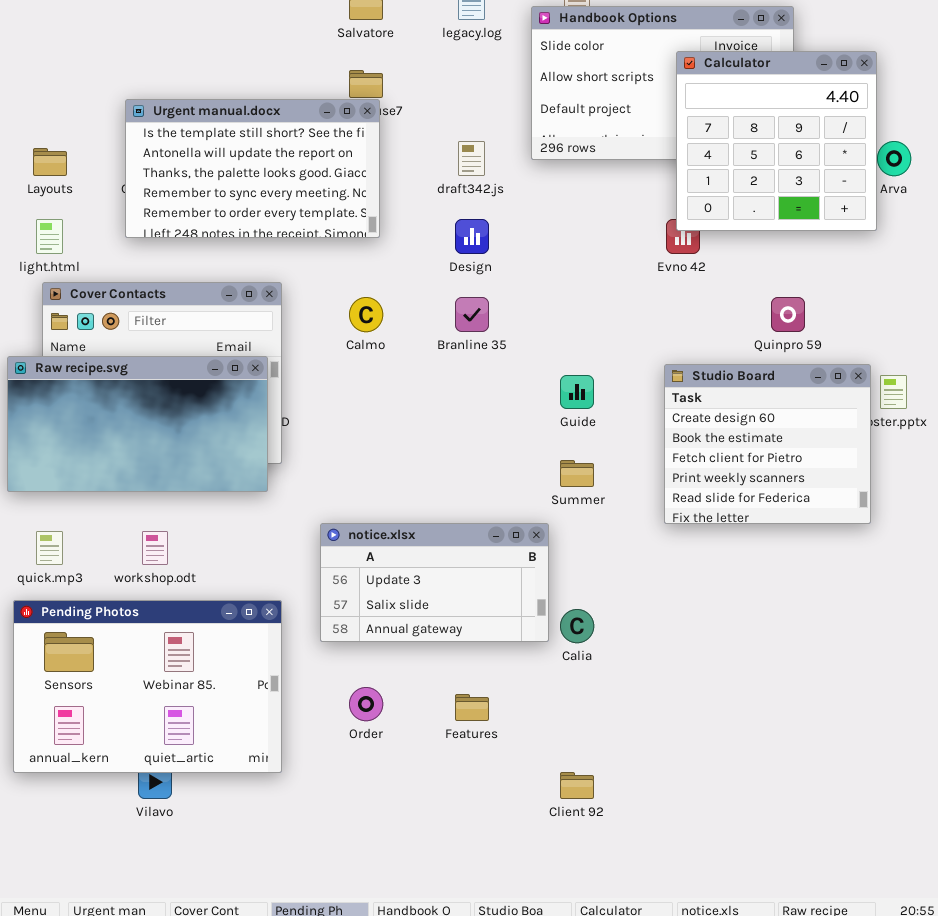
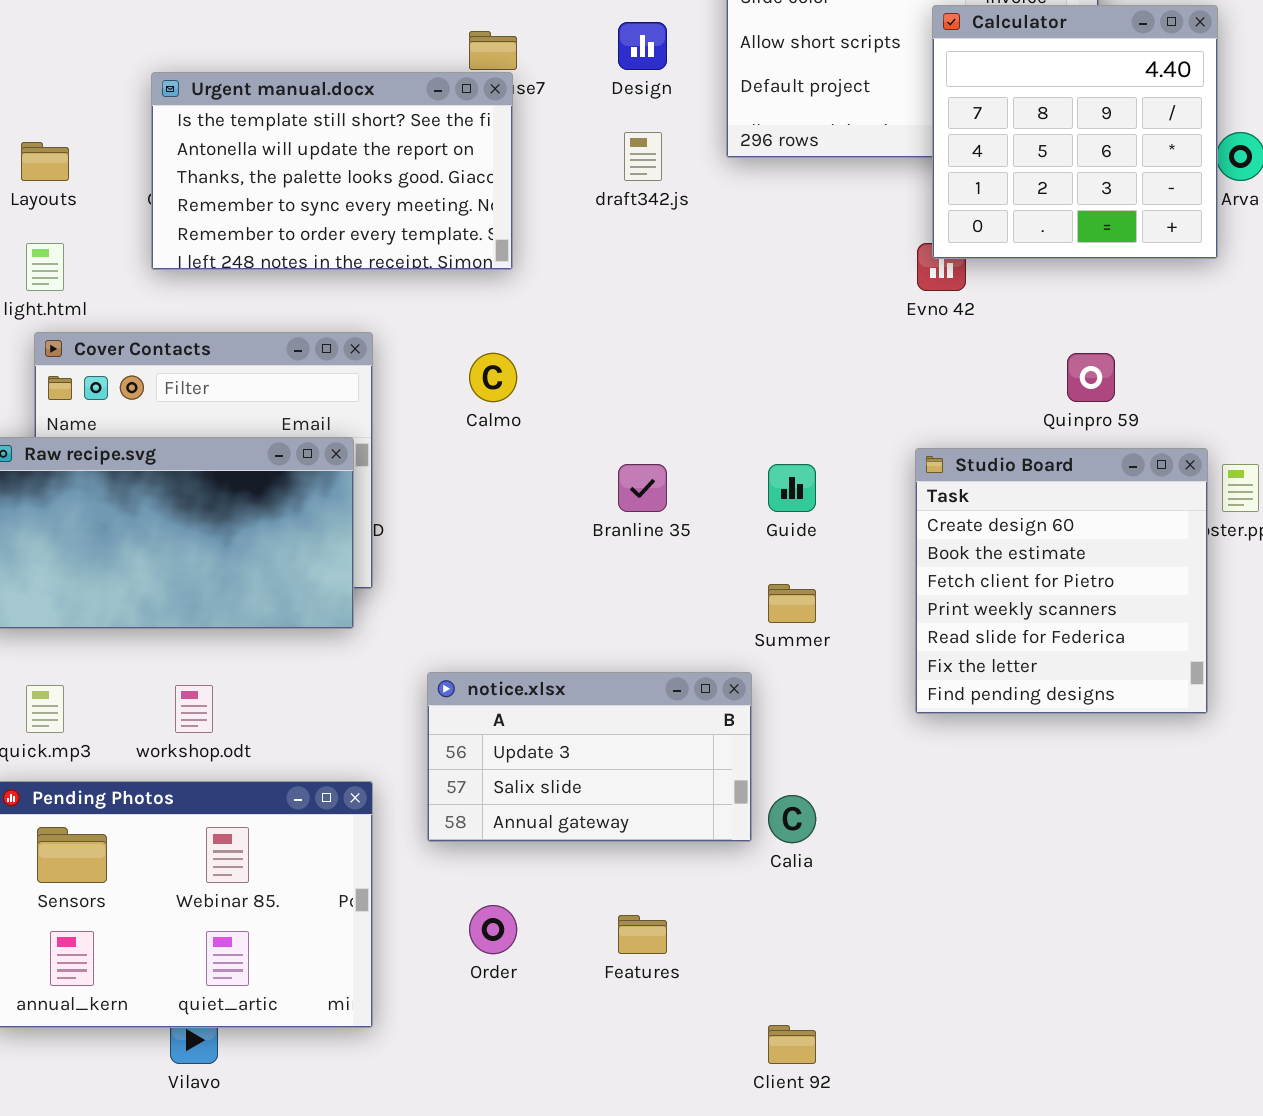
Design: [455,219,489,254] -> [618,22,667,70], moved
Branline 35: [455,297,489,332] -> [618,464,667,512], moved
Studio Board: [664,364,871,524] -> [915,448,1208,714], resized

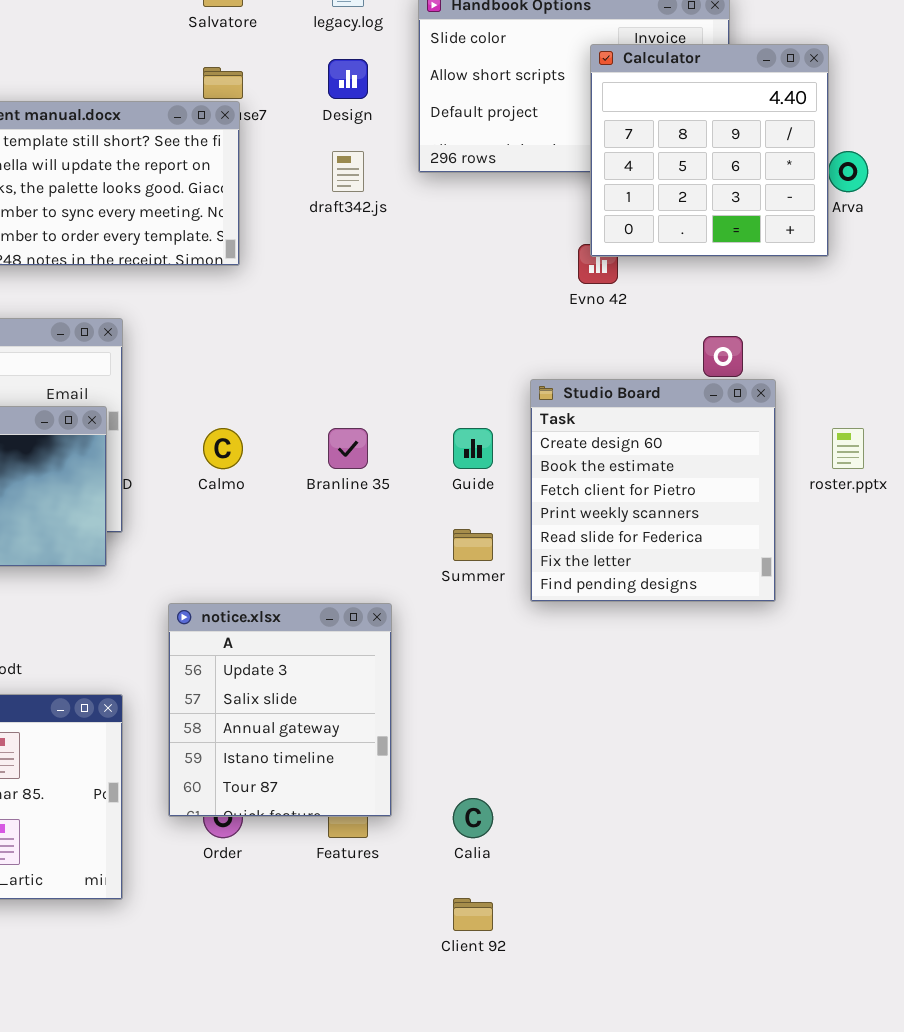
Calmo: [469,353,517,402] -> [203,428,243,469], moved
Studio Board: [915,448,1208,714] -> [530,379,776,602], moved
notice.xlsx: [427,672,752,842] -> [168,603,392,817], resized
Calia: [768,795,816,843] -> [453,798,493,838], moved

